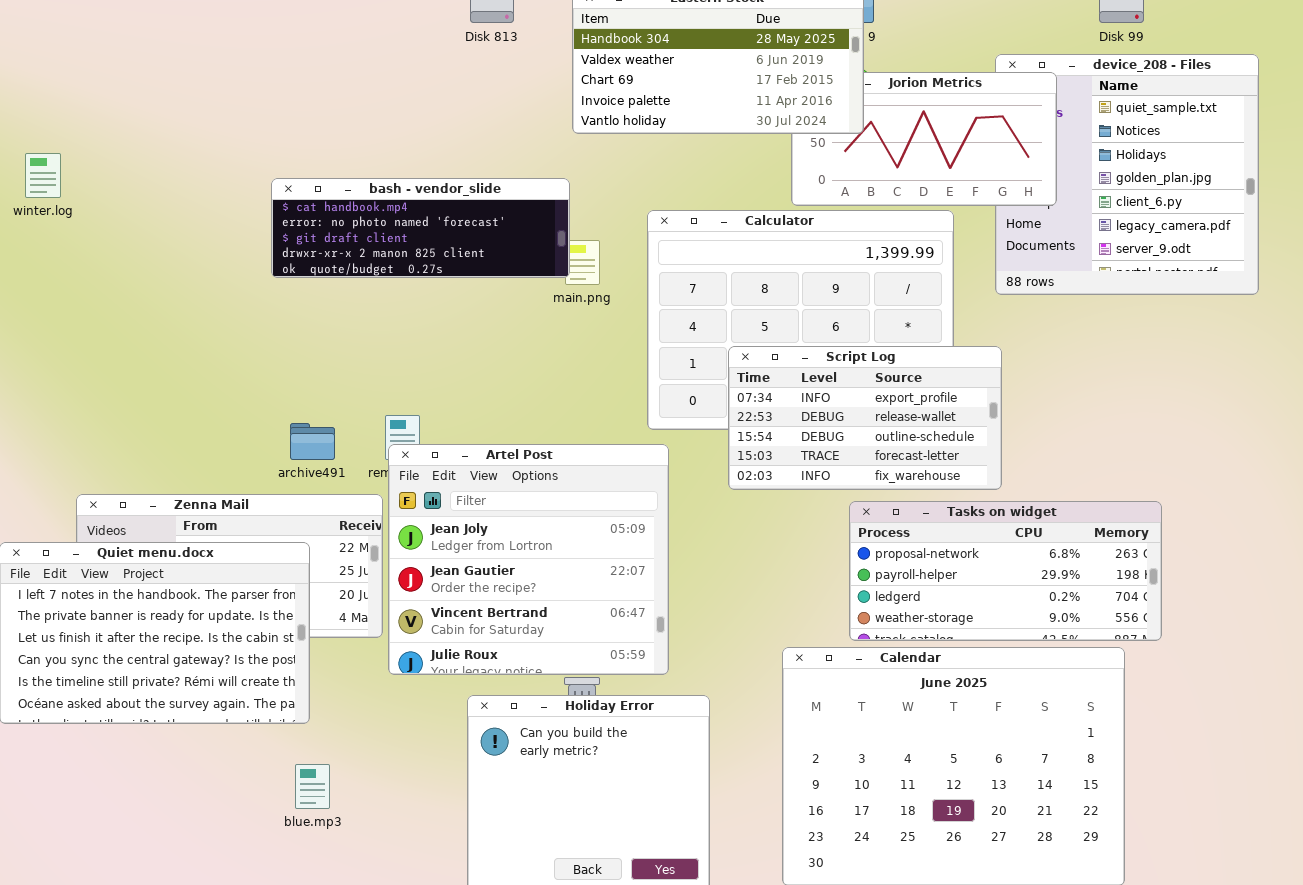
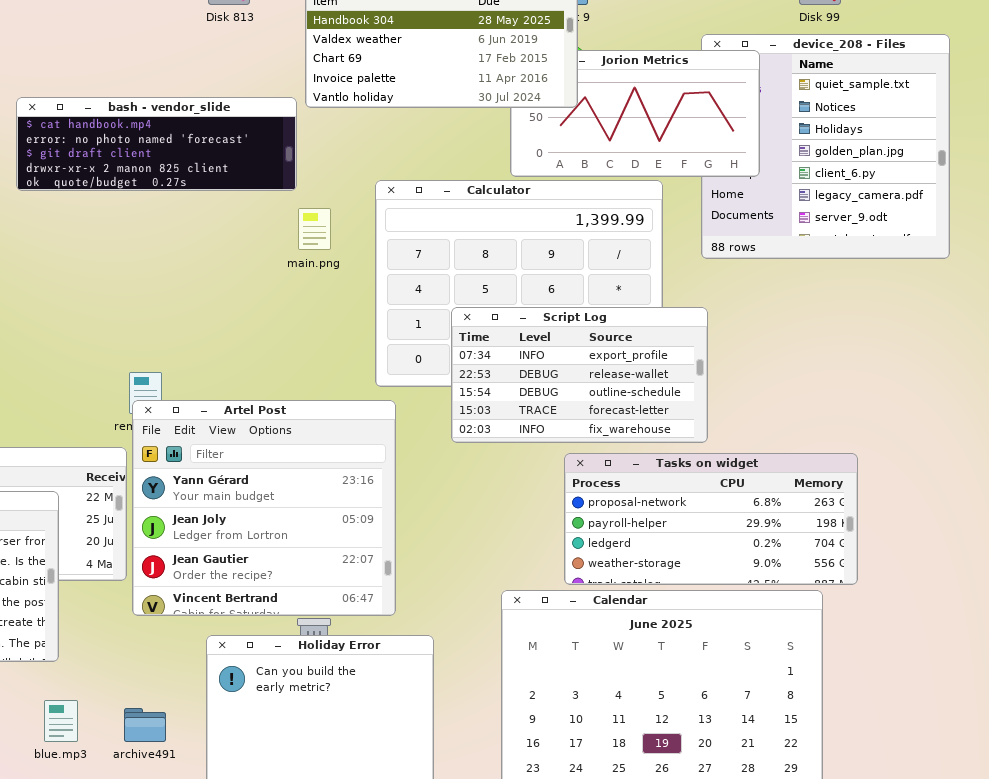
bash - vendor_slide: [271,178,570,278] -> [16,97,297,191], moved
archive491: [290,423,335,460] -> [124,708,166,742], moved
Artel Post: [388,444,669,675] -> [132,400,396,616], scrolled up 1 row

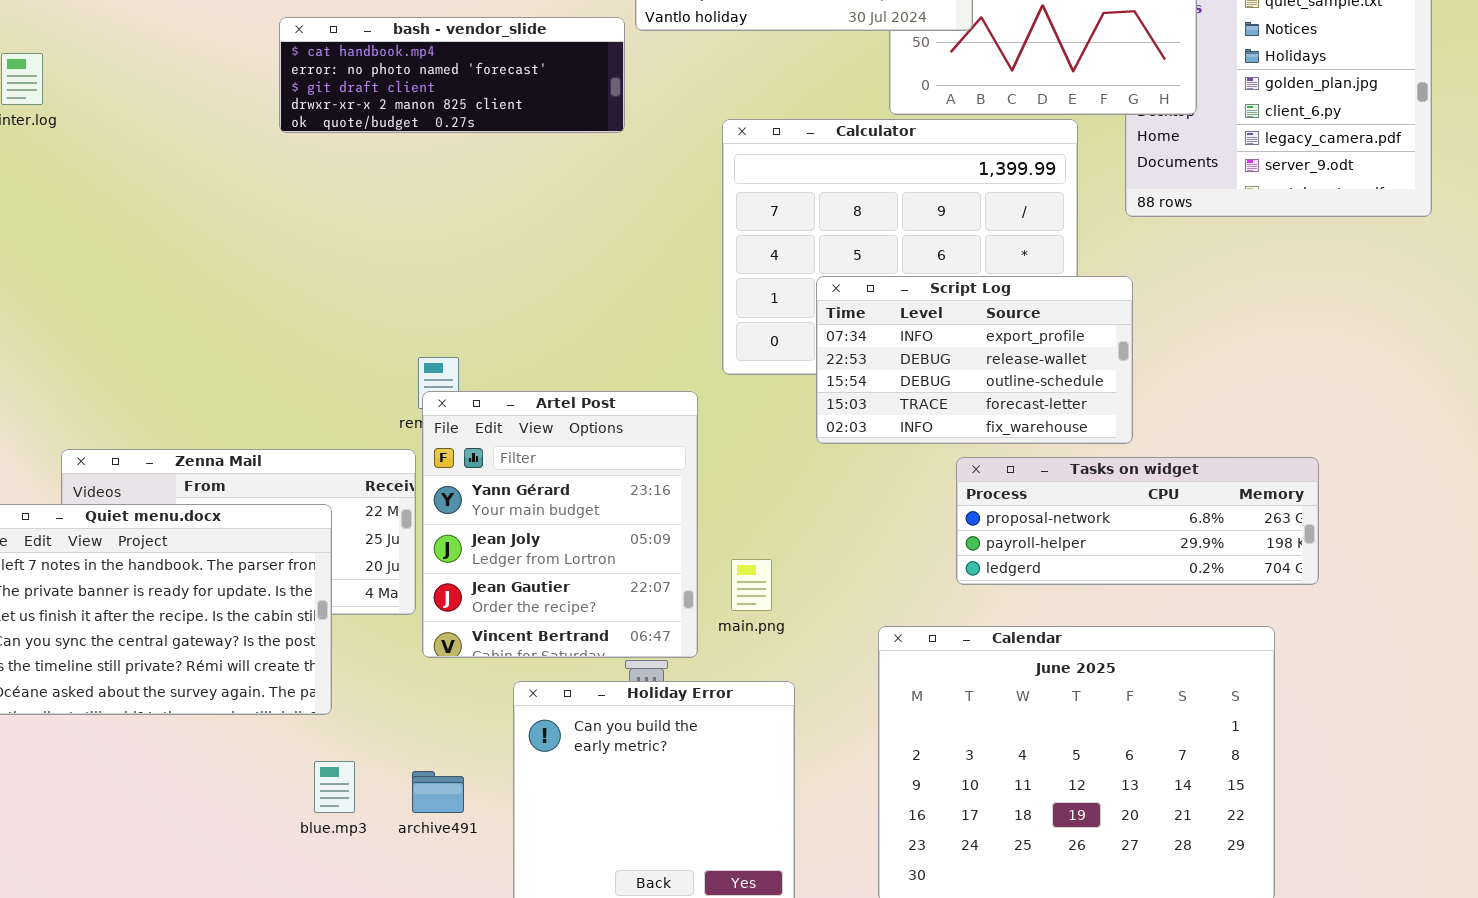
main.png: [298,208,331,250] -> [731,559,772,611], moved
Artel Post: [132,400,396,616] -> [422,391,698,658], resized
Tasks on widget: [564,453,858,585] -> [956,457,1319,585], resized

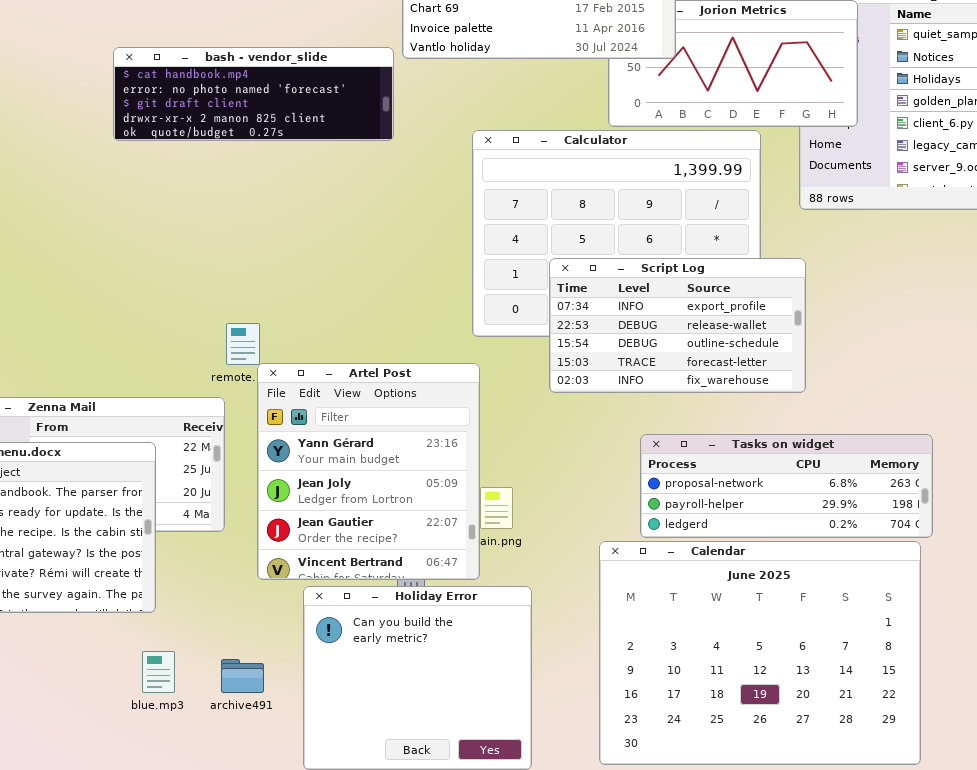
Artel Post: [422,391,698,658] -> [257,363,480,580], moved
Tasks on widget: [956,457,1319,585] -> [640,434,933,538], moved

